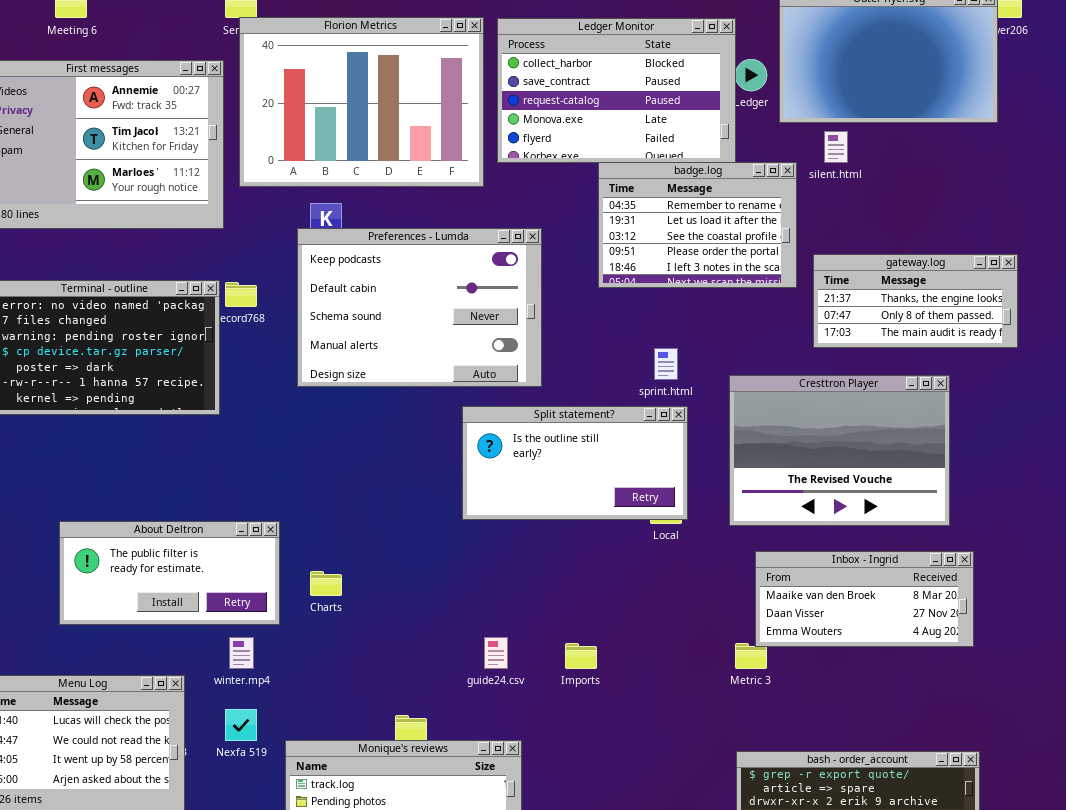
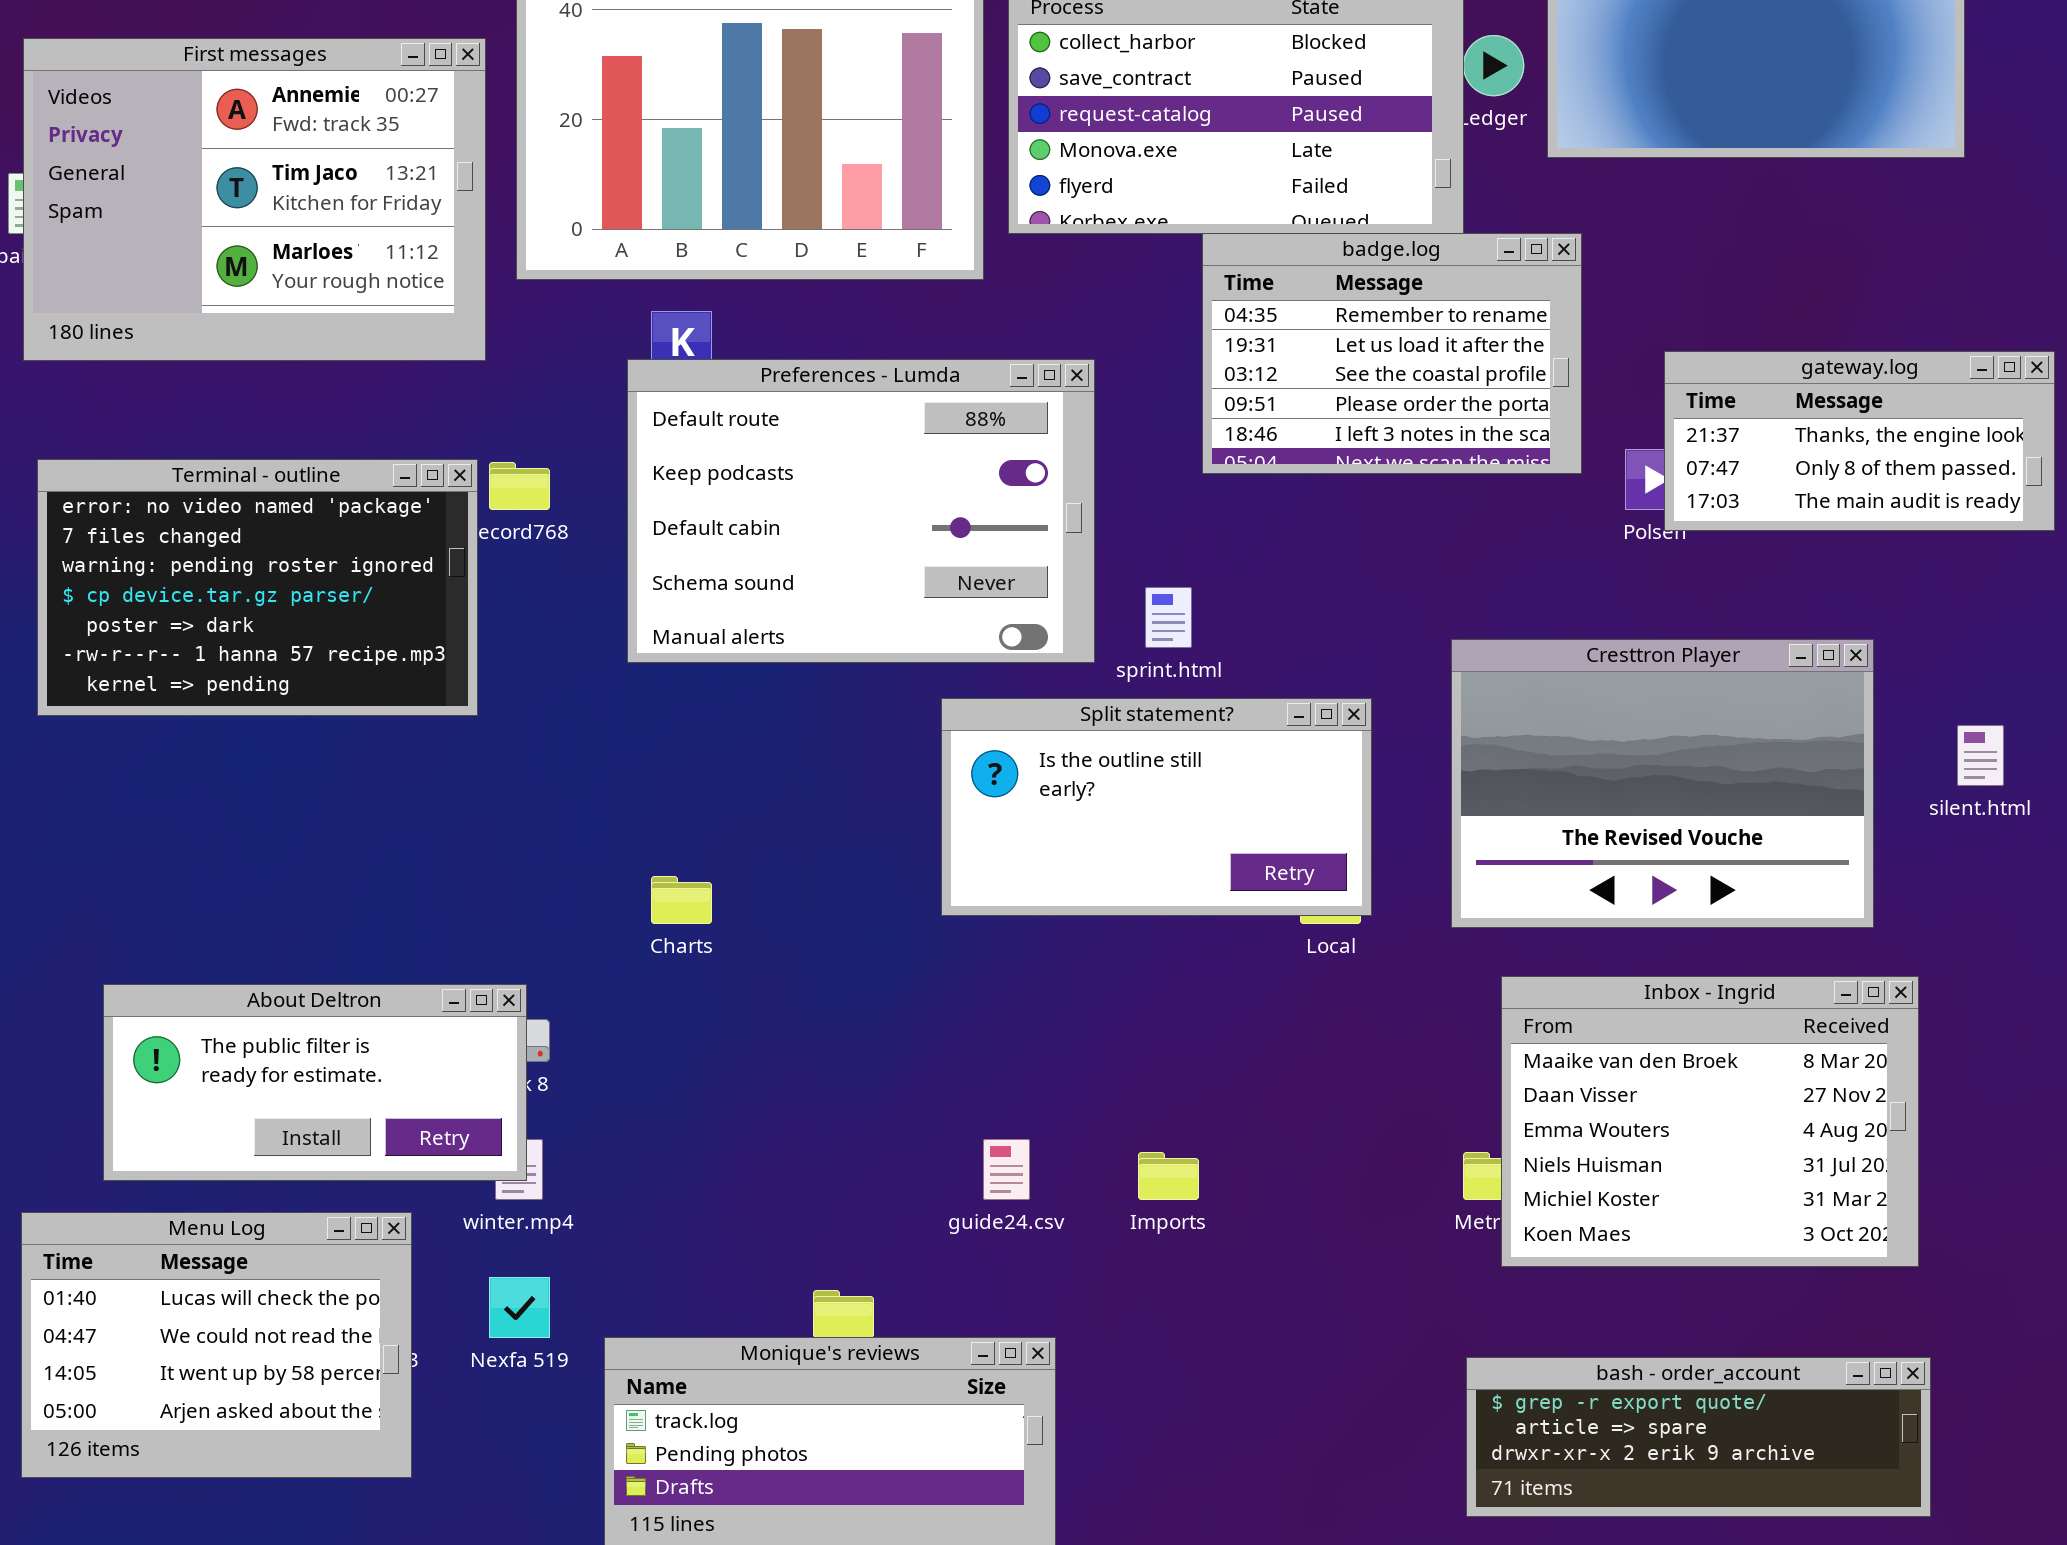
silent.html: [824,131,848,163] -> [1957,725,2004,786], moved
Preferences - Lumda: [297,228,542,387] -> [627,359,1095,663], scrolled up 1 row
gateway.log: [813,254,1018,348] -> [1664,351,2055,531], moved
sprint.html: [654,348,678,380] -> [1145,587,1192,648], moved
About Deltron: [59,521,280,625] -> [103,984,527,1181], moved
Inbox - Ingrid: [755,551,974,647] -> [1501,976,1919,1267], resized
Charts: [310,571,342,596] -> [651,876,712,924], moved

